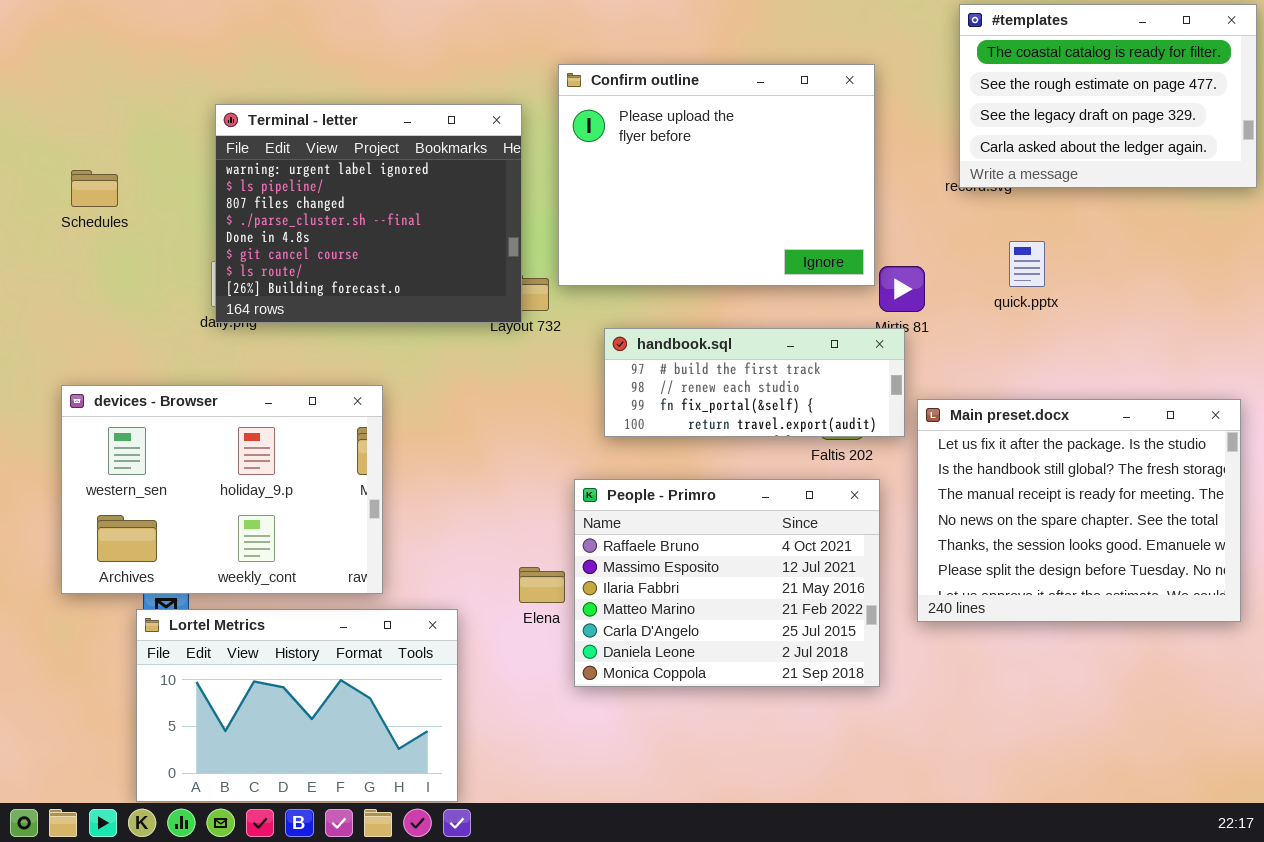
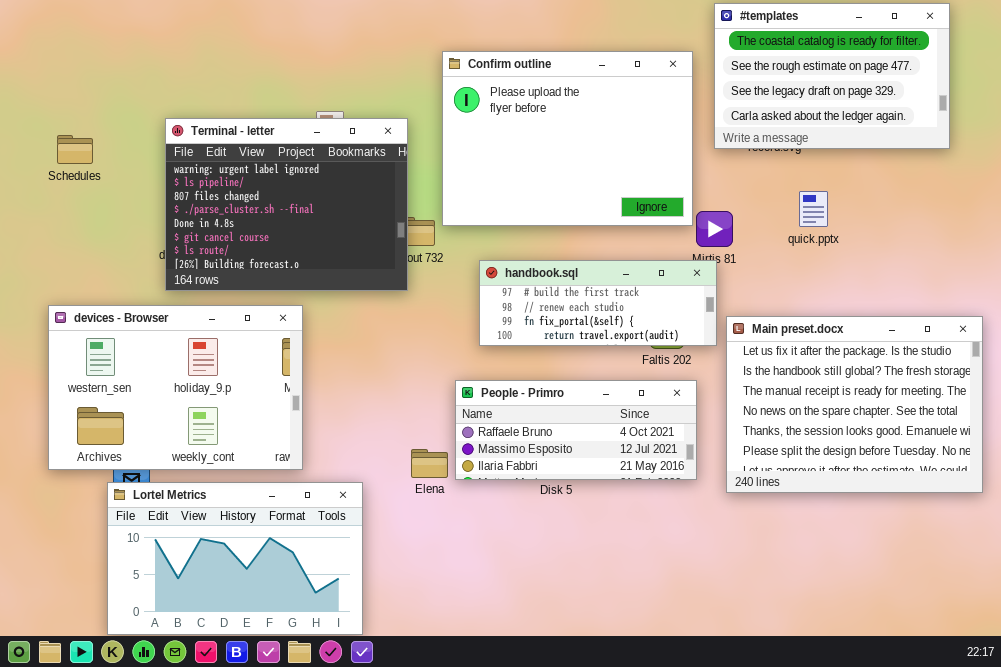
#templates: [959,4,1257,188] -> [714,3,950,149], moved
Terminal - letter: [215,104,522,323] -> [165,118,408,291], moved
People - Primro: [574,479,880,687] -> [455,380,697,480], resized

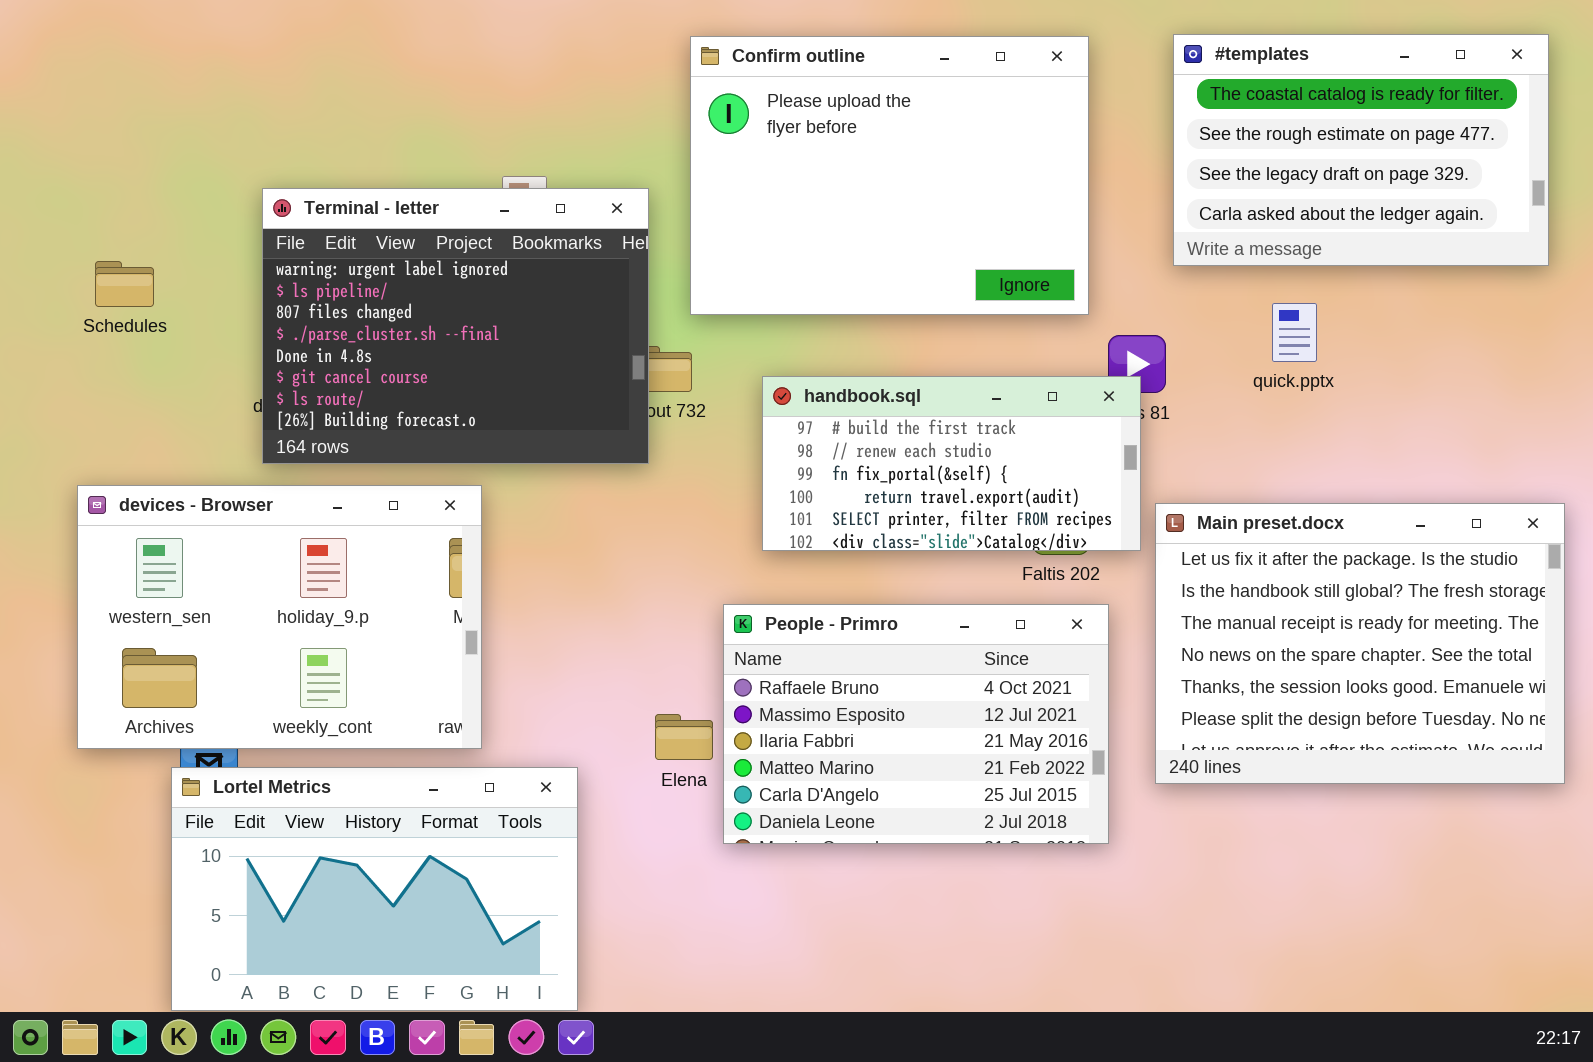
#templates: [714,3,950,149] -> [1173,34,1549,266], moved
Confirm outline: [442,51,693,226] -> [690,36,1089,315], moved
Schedules: [57,135,93,164] -> [95,261,154,307], moved
handbook.sql: [479,260,717,346] -> [762,376,1141,551], resized
People - Primro: [455,380,697,480] -> [723,604,1109,844], resized

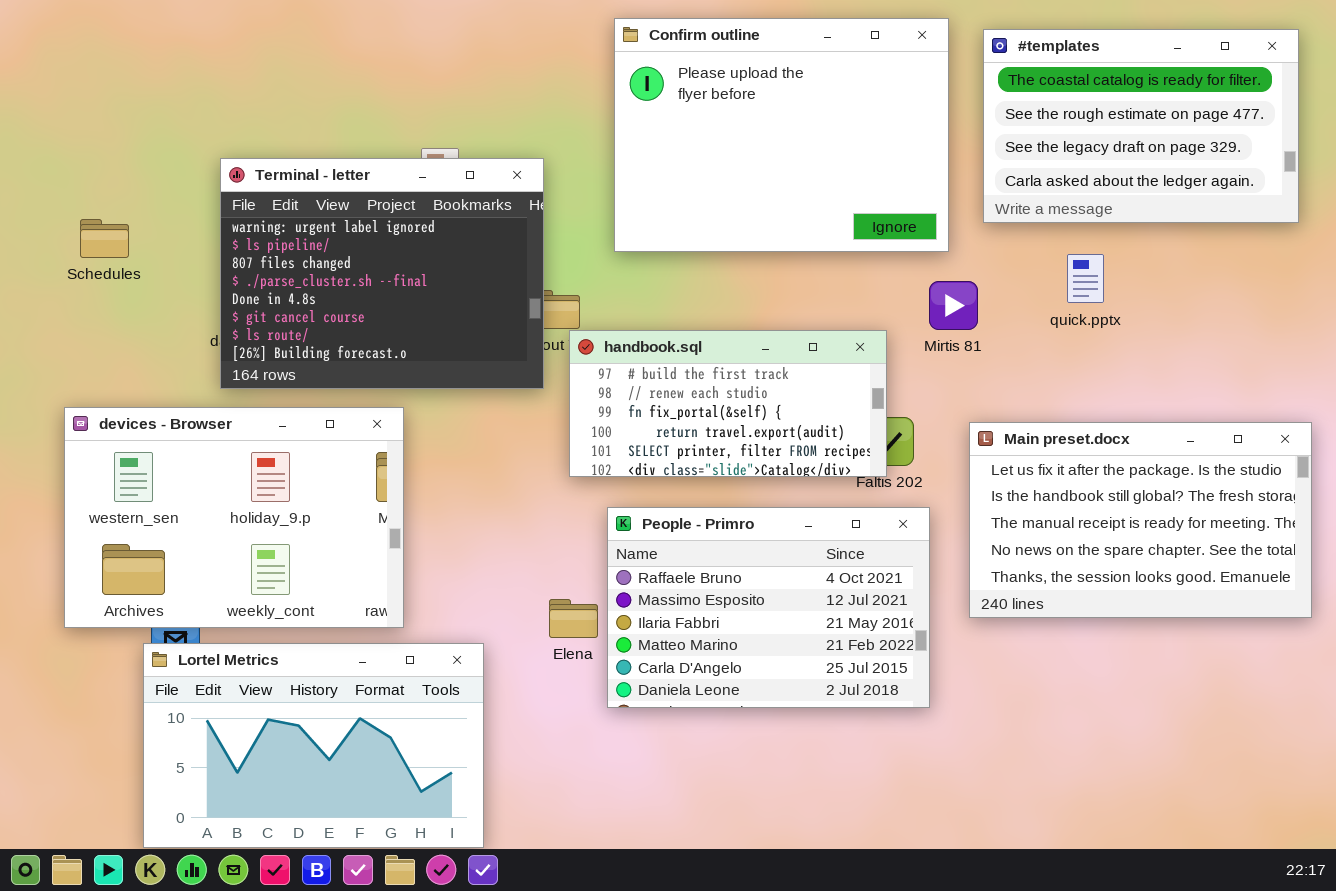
Confirm outline: [690,36,1089,315] -> [614,18,949,252], moved
handbook.sql: [762,376,1141,551] -> [569,330,887,477], moved
Main preset.docx: [1155,503,1565,784] -> [969,422,1312,618], resized

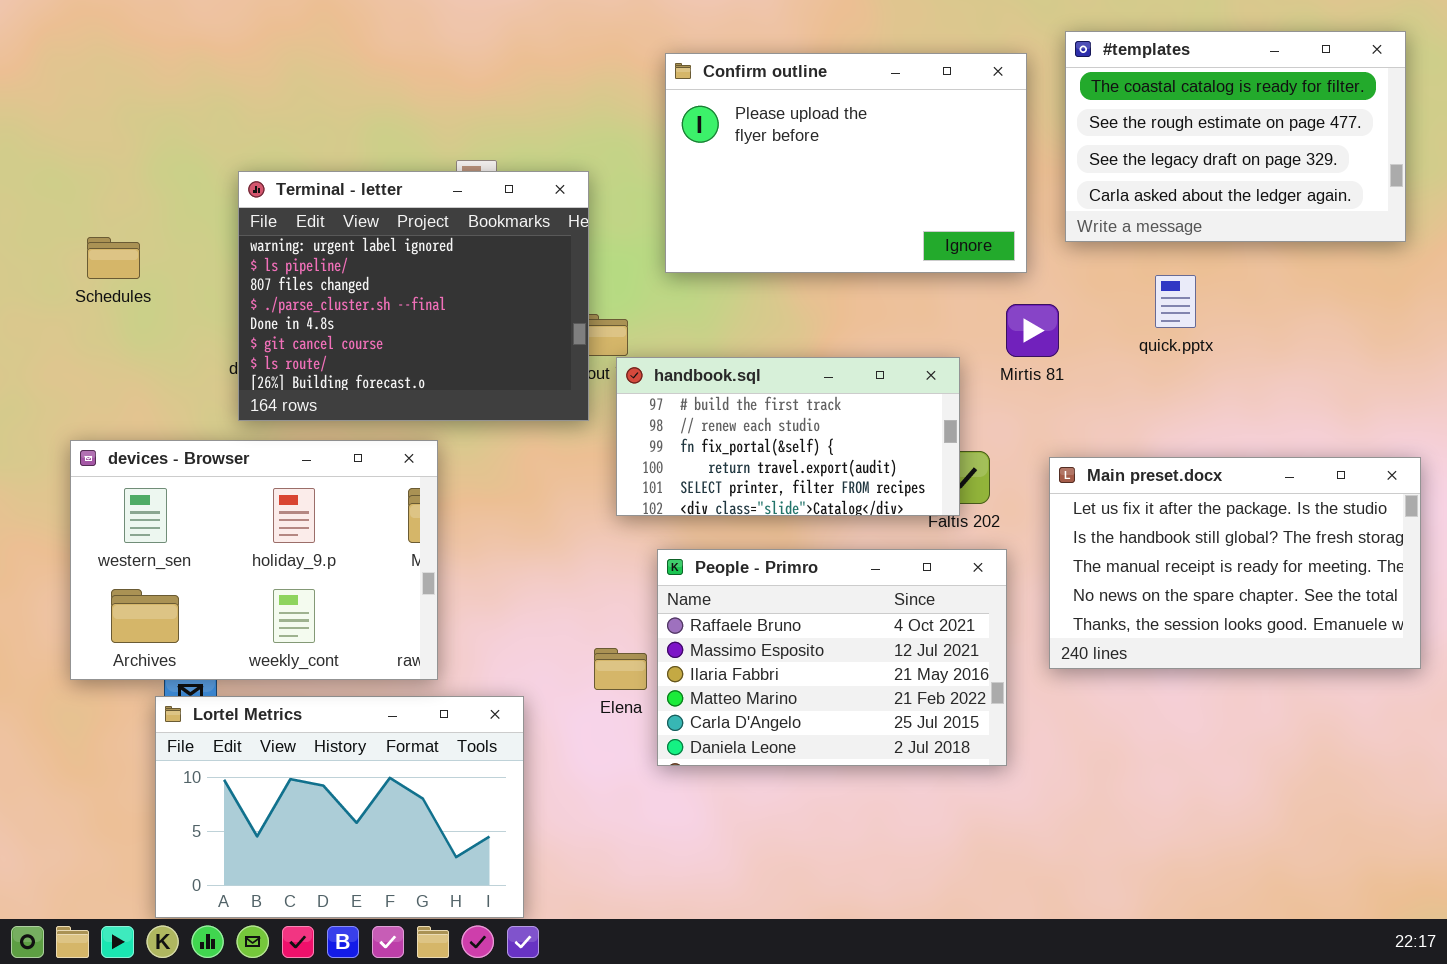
Confirm outline: [614,18,949,252] -> [665,53,1027,273], resized

